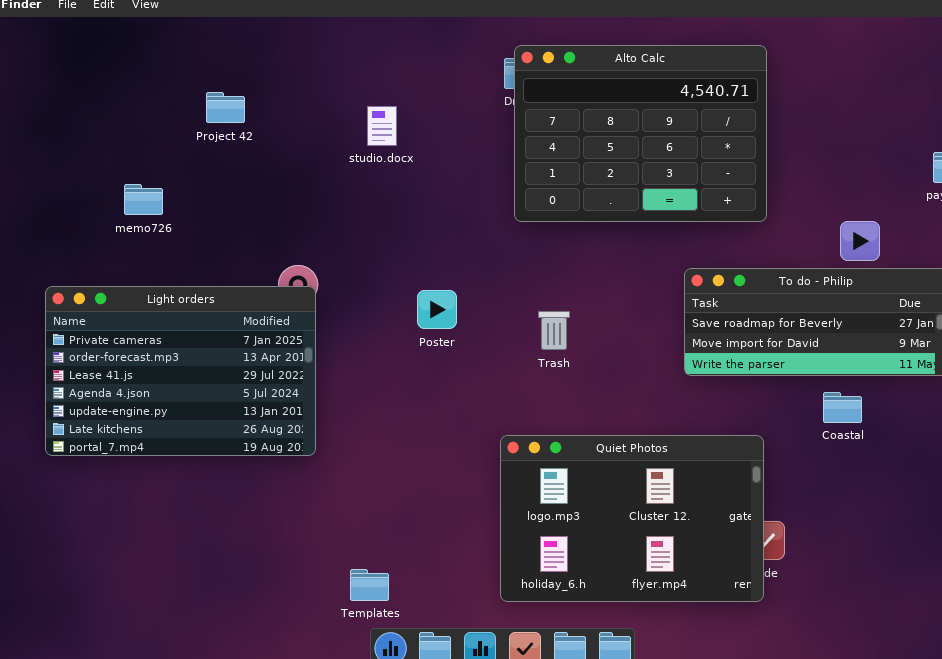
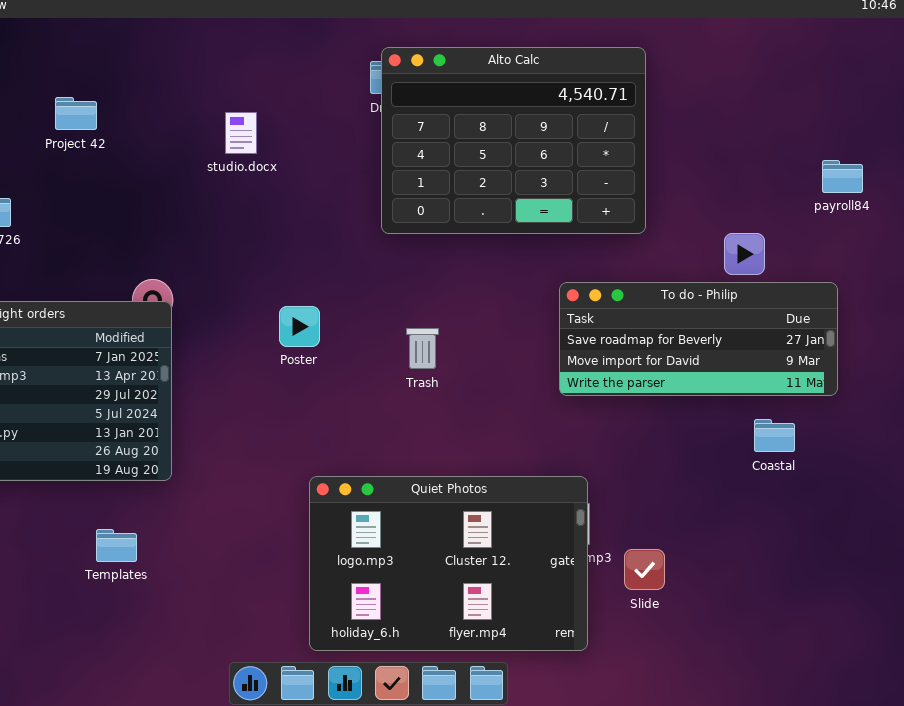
Coastal: [823,392,862,423] -> [754,419,795,452], moved
Quiet Photos: [500,435,764,602] -> [309,476,588,651], moved
Templates: [350,569,389,601] -> [96,529,137,562], moved

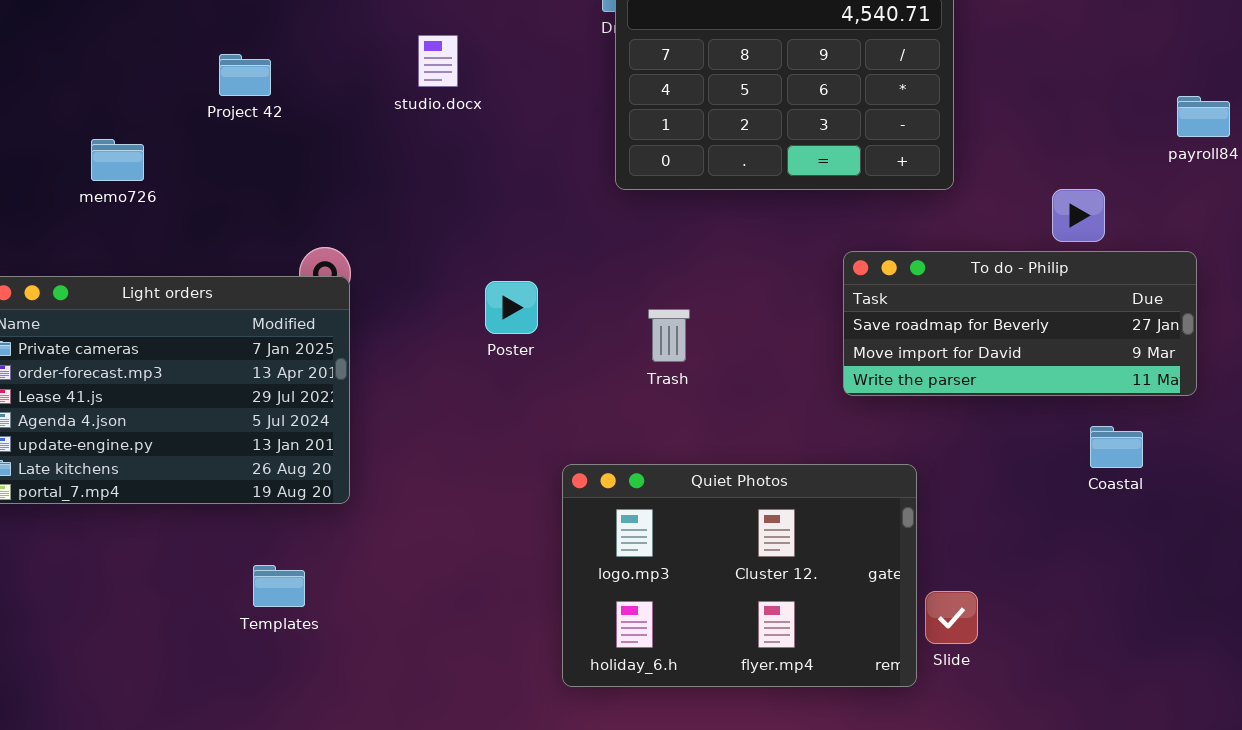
Project 42: [55,97,97,130] -> [219,54,271,96], moved
Quiet Photos: [309,476,588,651] -> [562,464,917,687], moved

